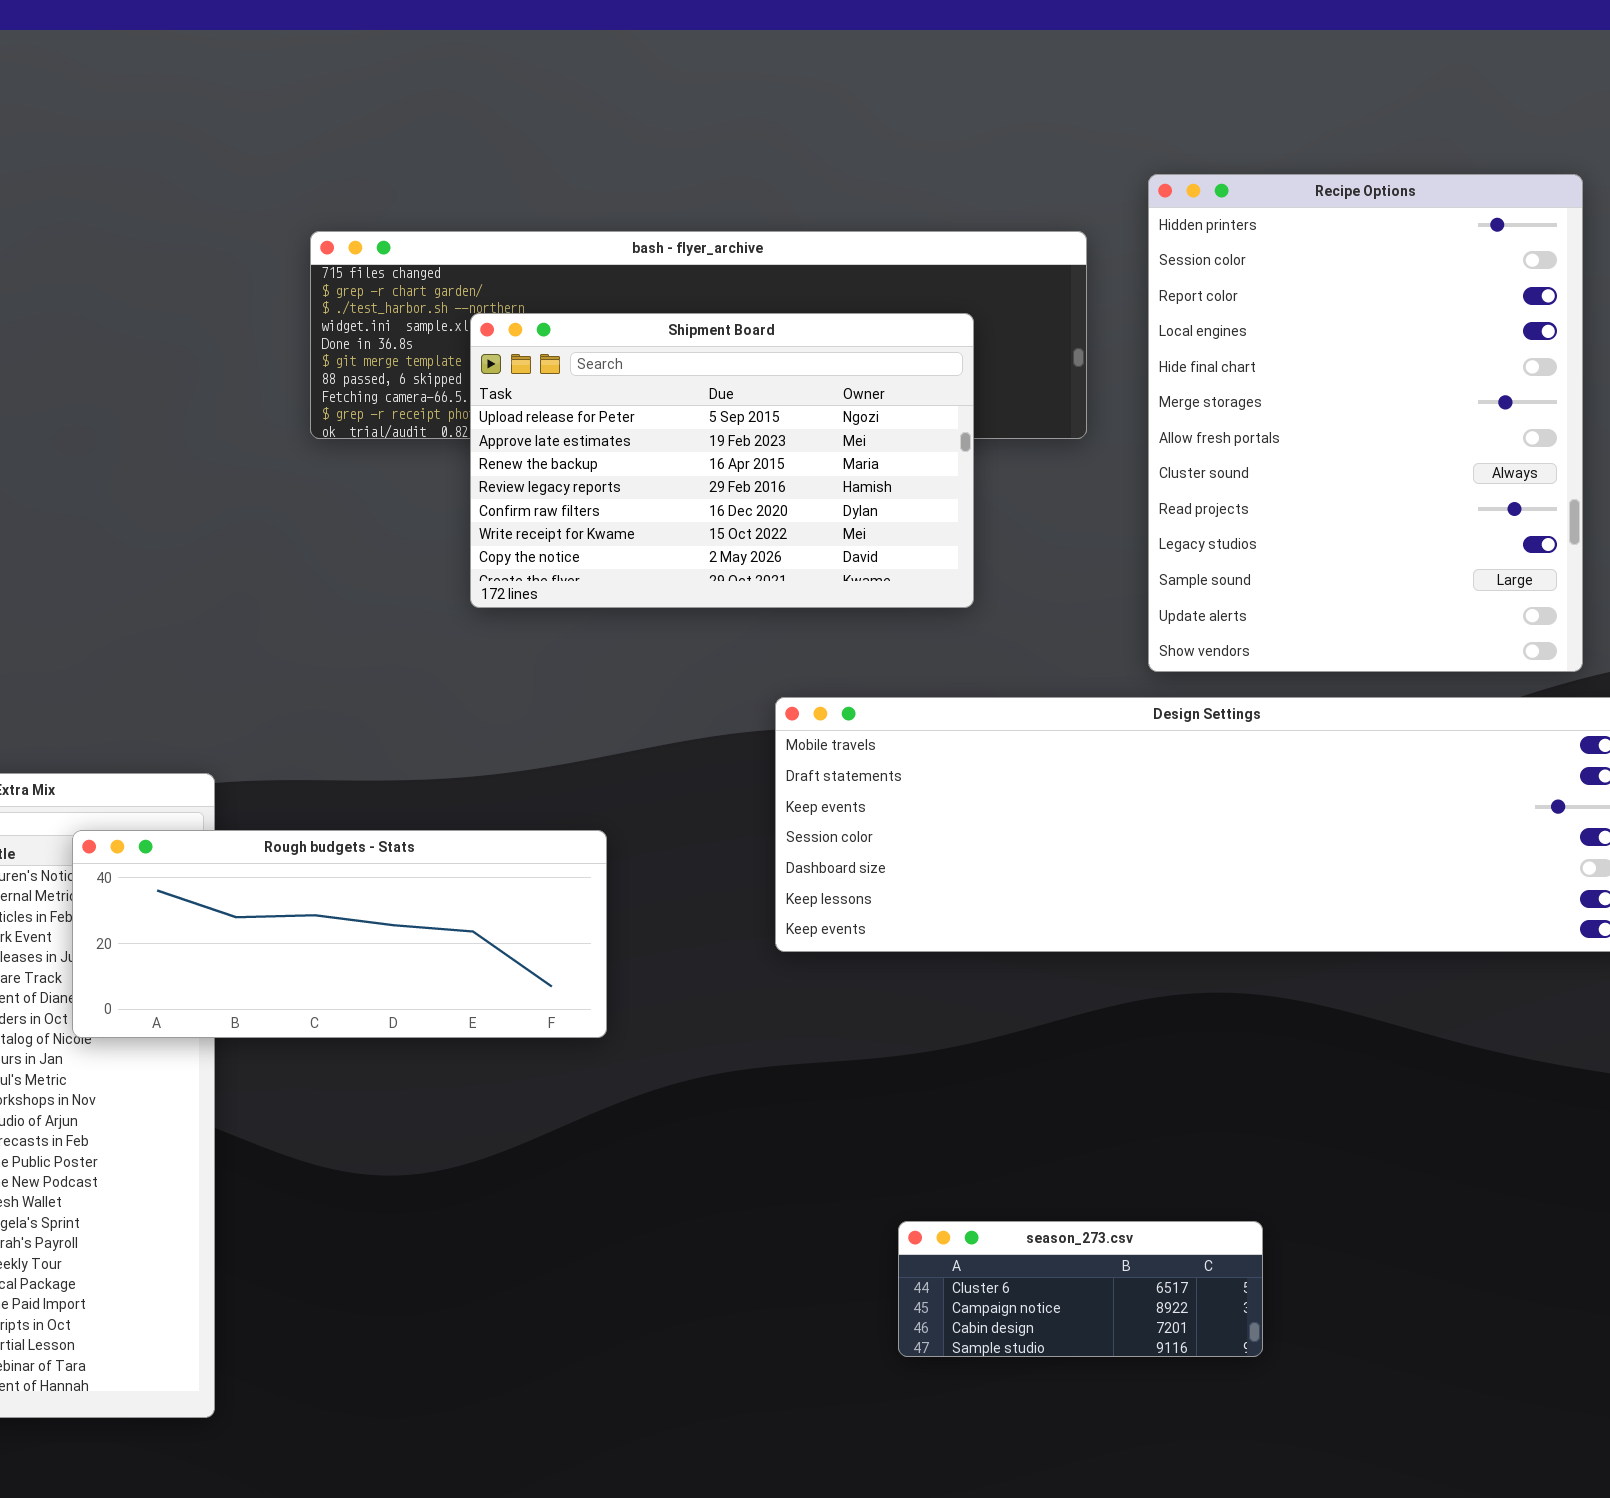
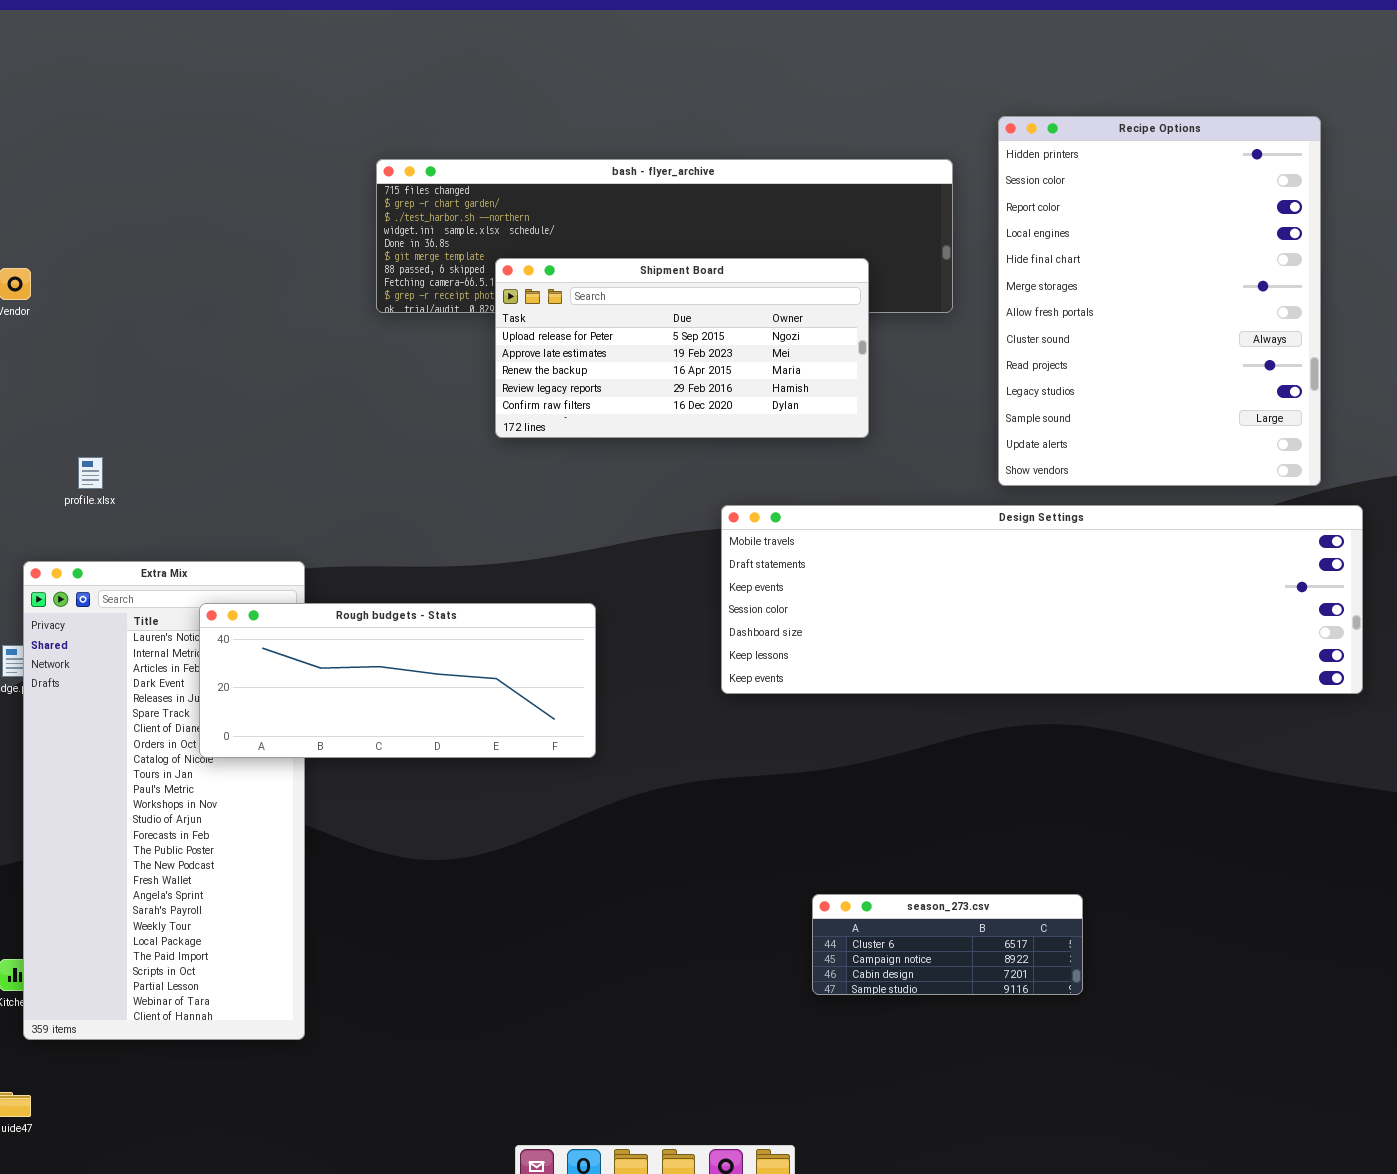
Shipment Board: [470,313,974,608] -> [495,258,869,438], resized

